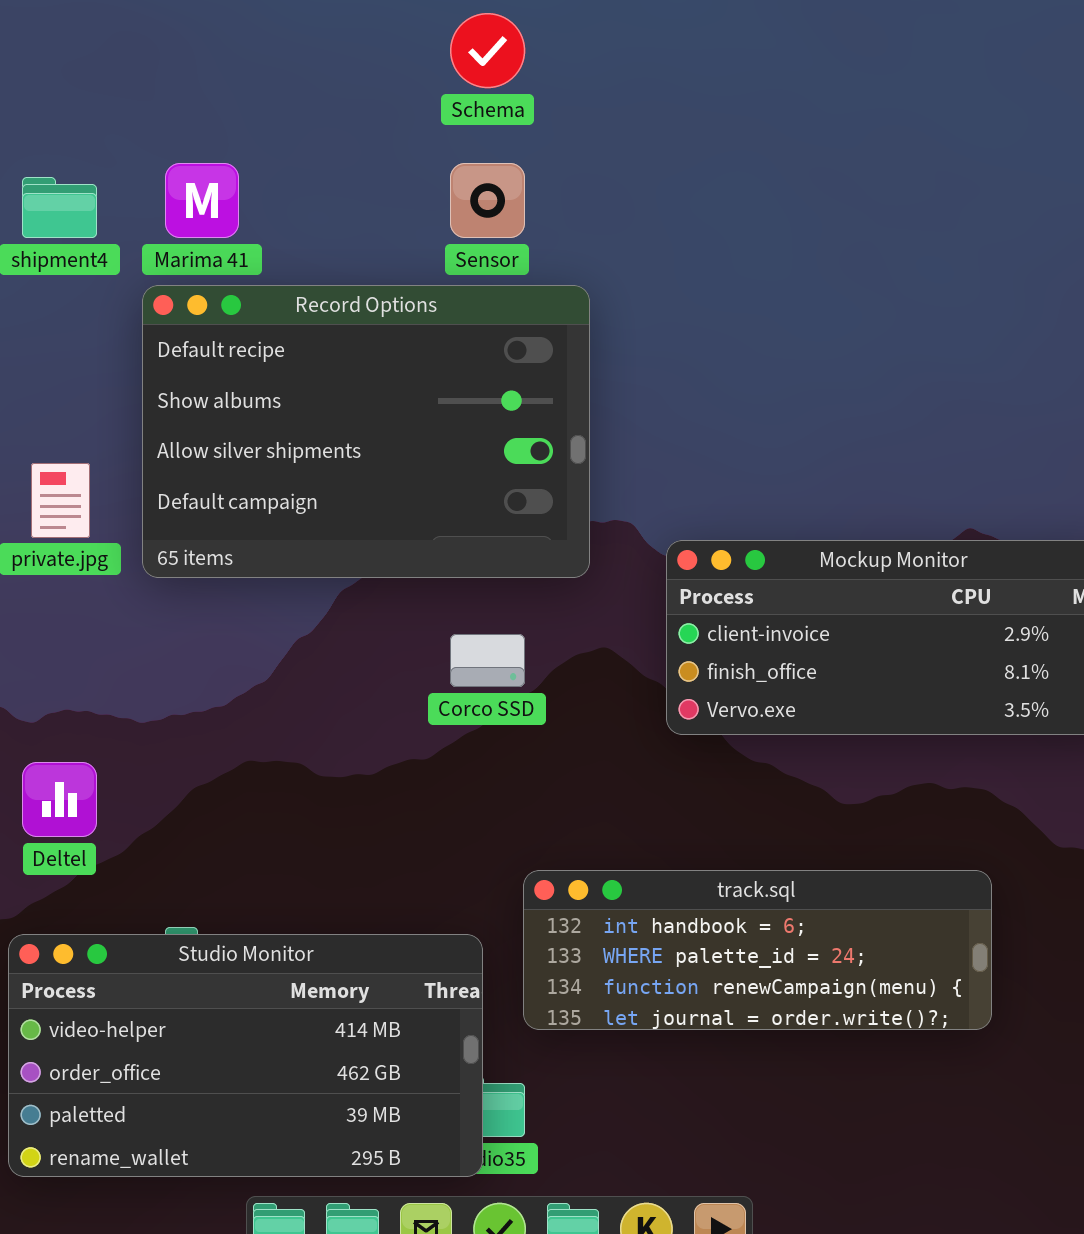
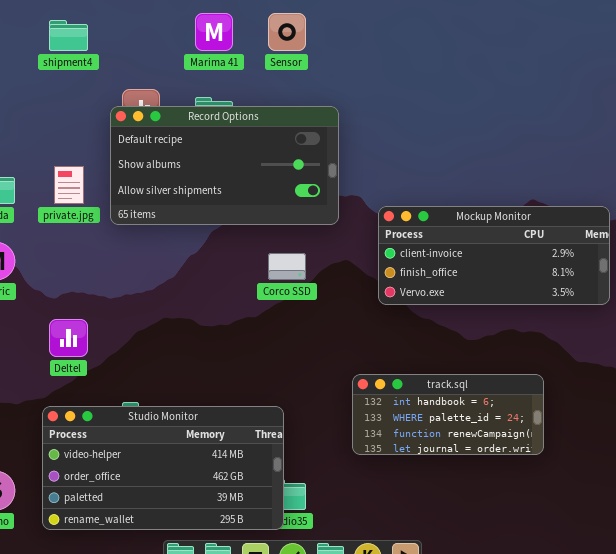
Marima 41: [165,163,239,238] -> [195,13,233,51], moved
Record Options: [142,285,590,578] -> [110,106,339,225], resized
track.sql: [523,870,992,1030] -> [352,374,544,455], resized

